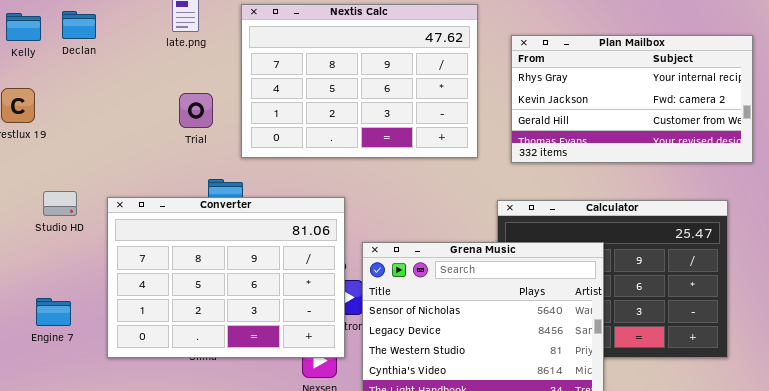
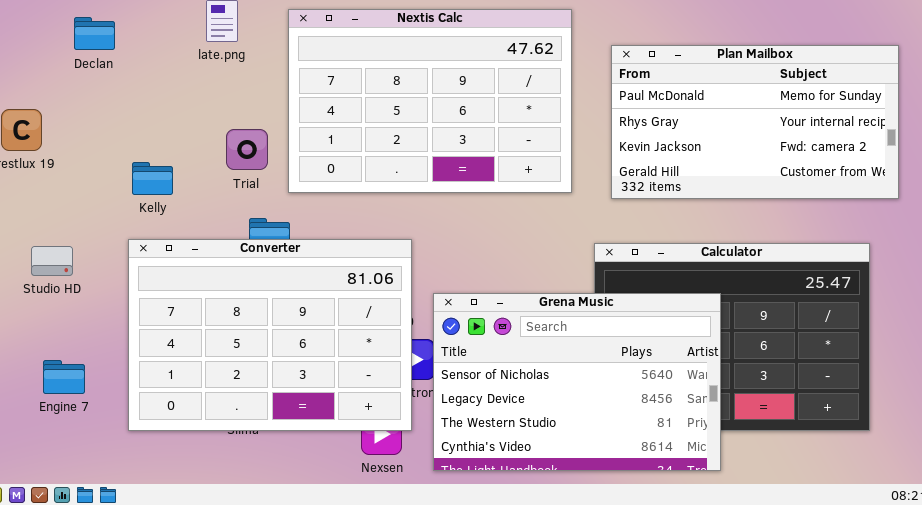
Kelly: [6,13,41,41] -> [132,162,173,195], moved
Plan Mailbox: [511,35,753,163] -> [611,45,899,199], scrolled up 1 row
Trial: [179,93,213,128] -> [226,129,268,170], moved
Studio HD: [43,191,77,216] -> [31,246,73,276], moved

